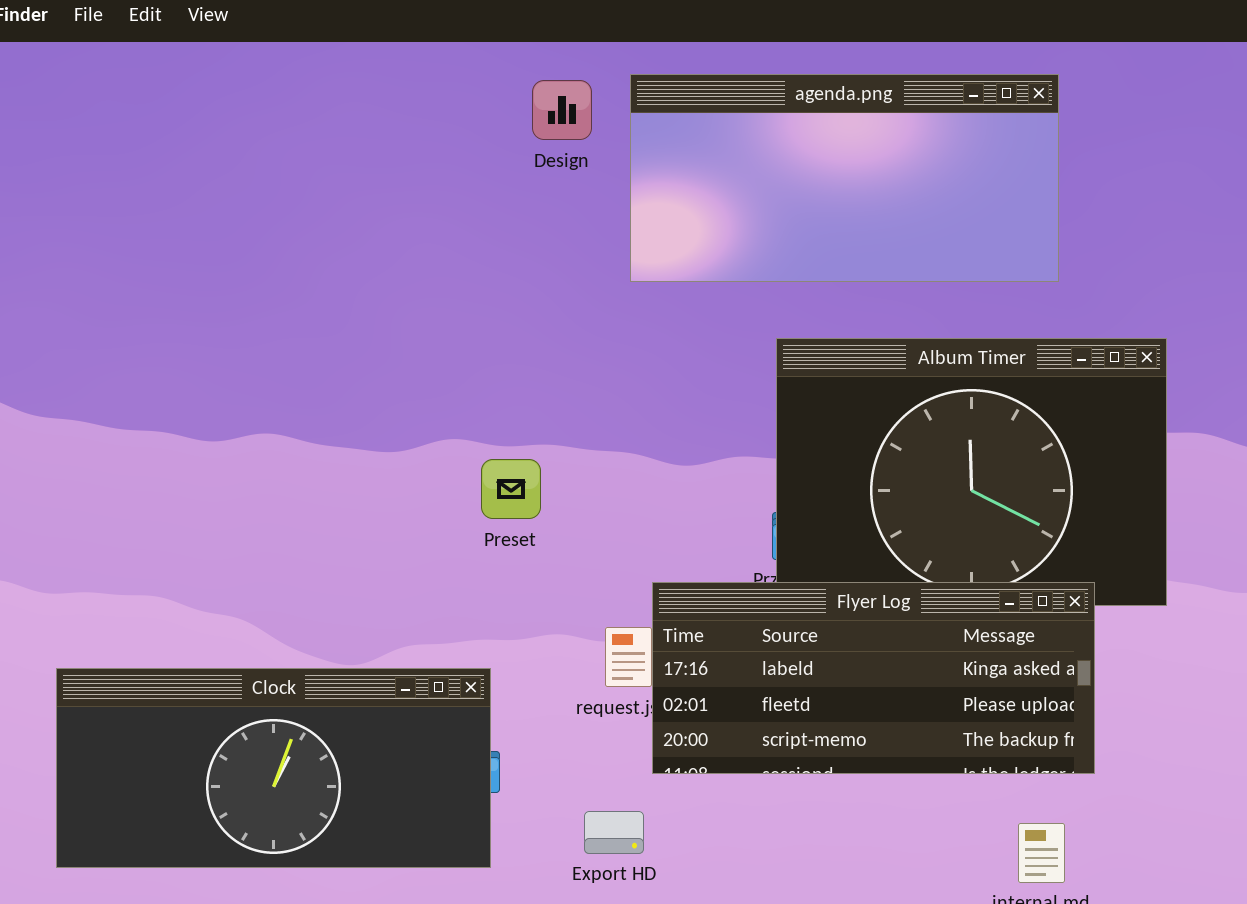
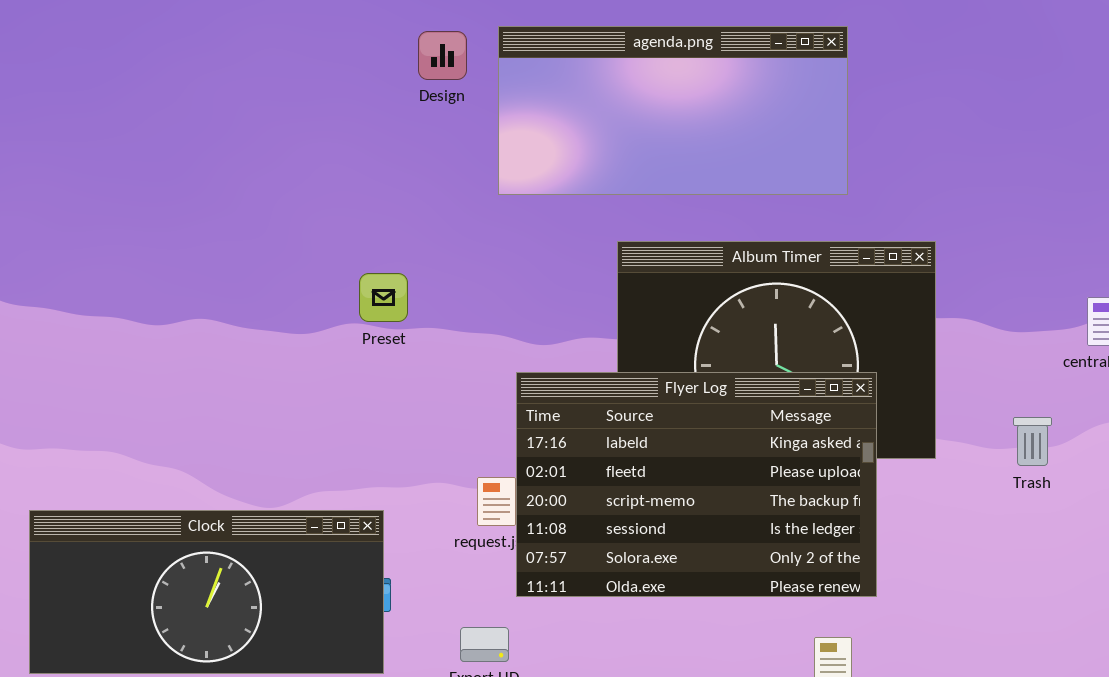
Preset: [481,459,541,519] -> [359,273,408,322], moved
Flyer Log: [652,582,1095,774] -> [516,372,877,597], resized

